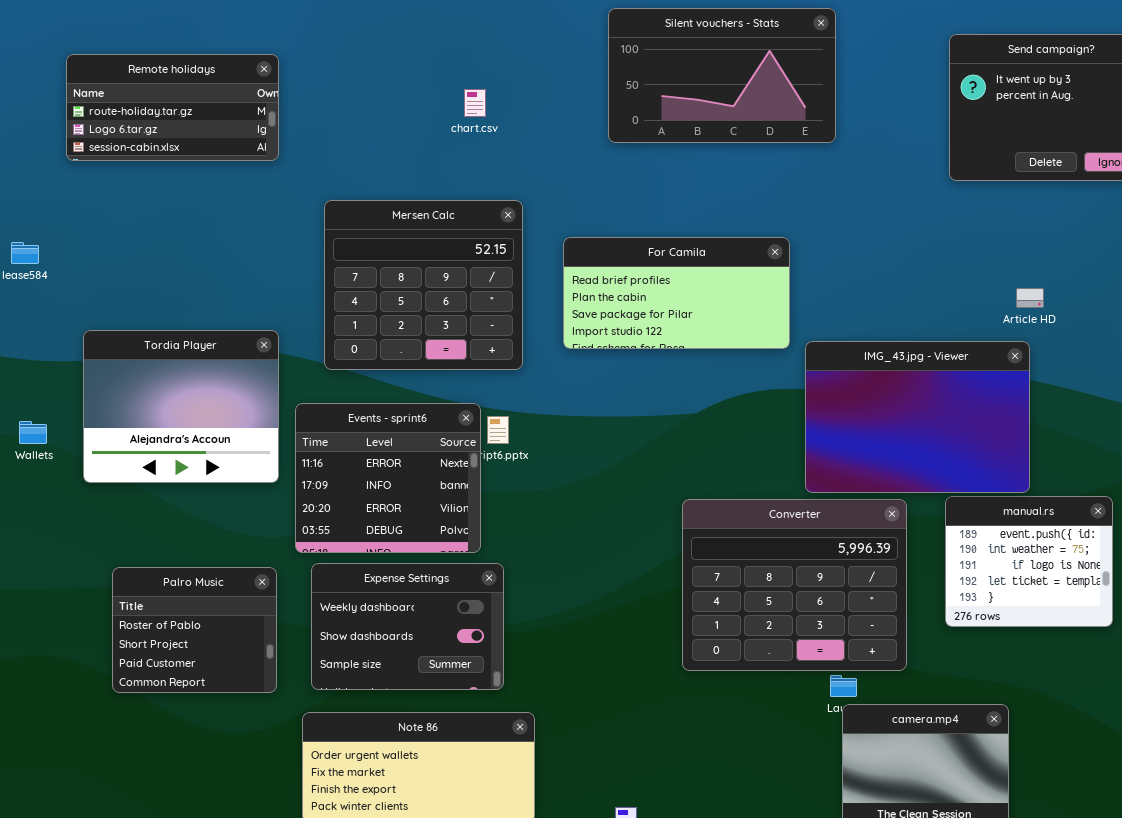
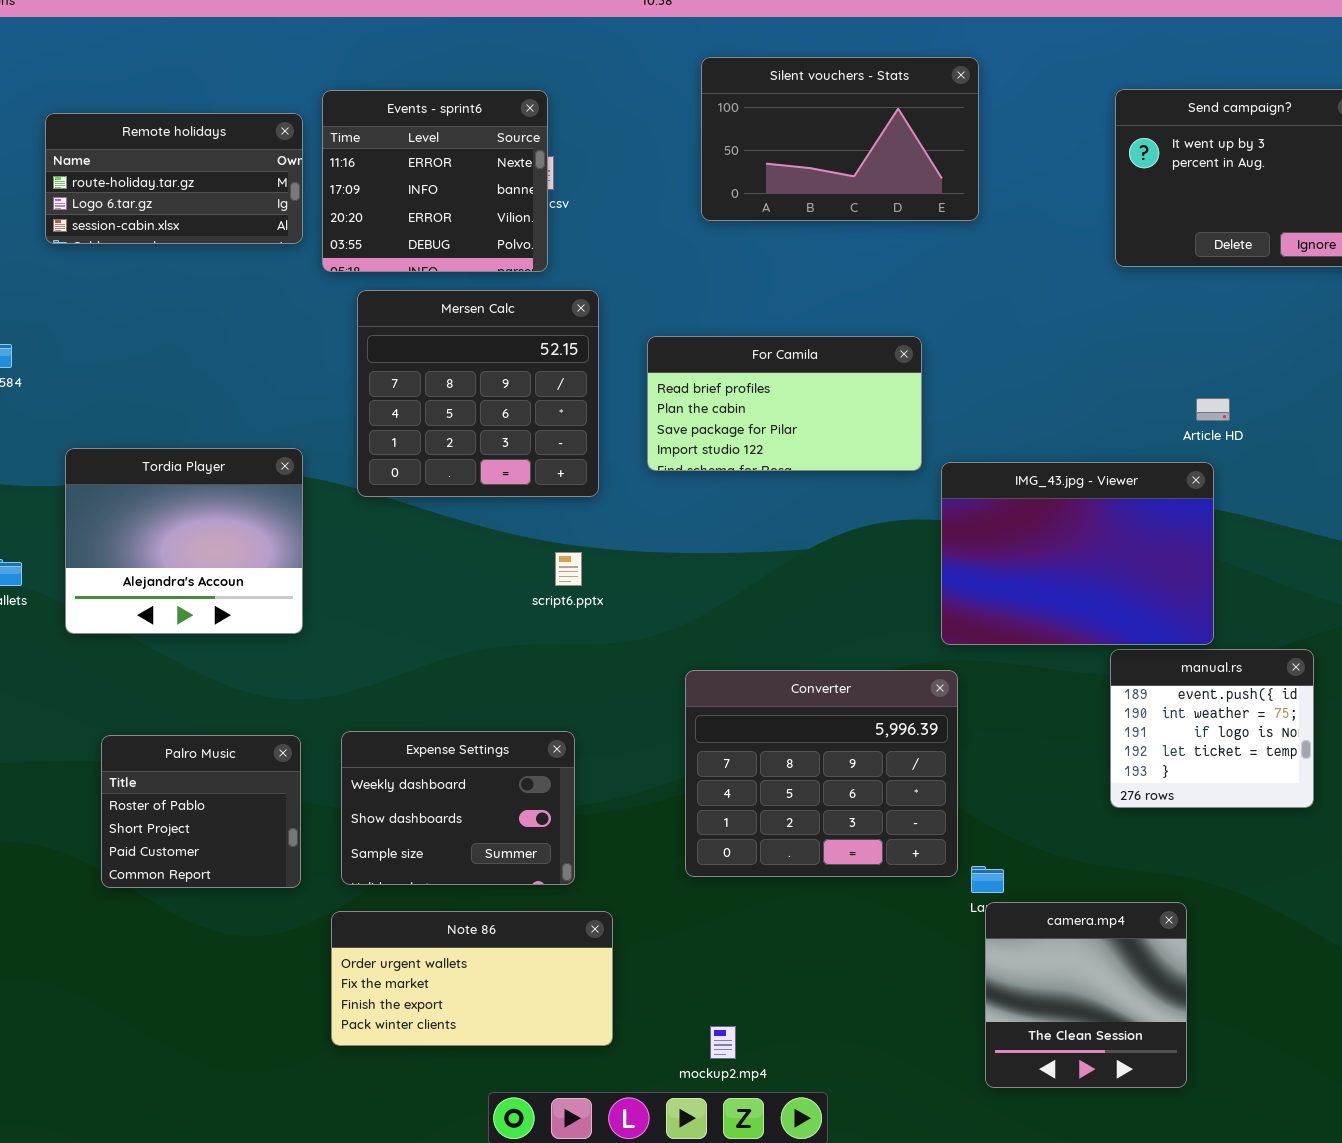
Events - sprint6: [295,403,481,553] -> [322,90,548,272], moved
Converter: [682,499,907,671] -> [685,670,958,877], moved

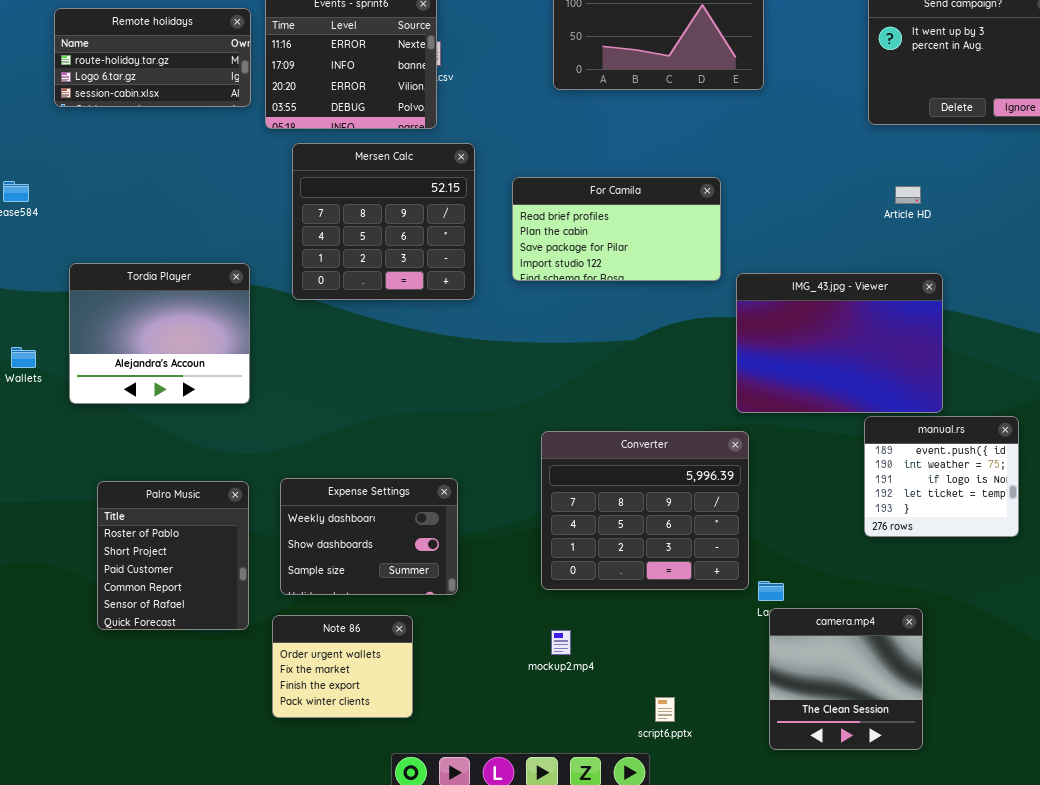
Article HD: [1196,398,1230,421] -> [895,186,921,204], moved
script6.pptx: [555,552,582,586] -> [655,697,675,722], moved
Palro Music: [101,735,301,888] -> [97,481,249,630], resized
Note 86: [331,911,613,1046] -> [272,615,413,718], resized
mockup2.mp4: [710,1026,736,1059] -> [551,630,571,655], moved

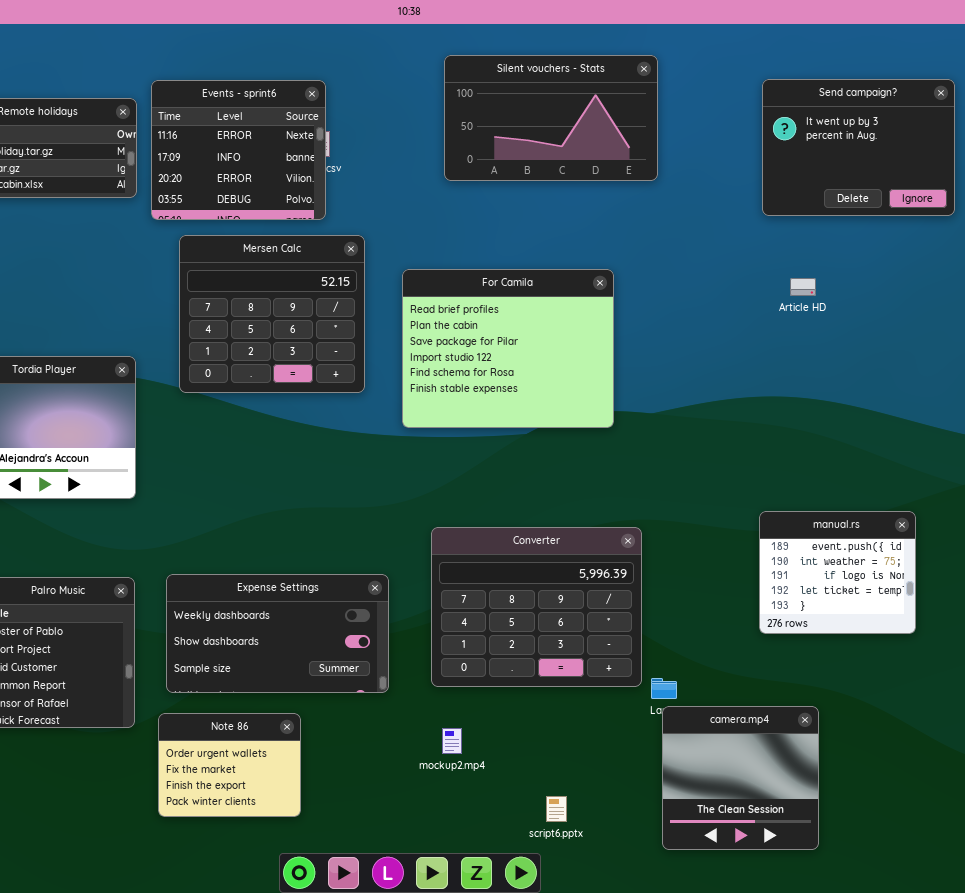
For Camila: [512,177,721,281] -> [402,269,614,428], resized
IMG_43.jpg - Viewer: [736,273,943,413] -> none, closed
Expense Settings: [280,478,458,595] -> [166,574,389,693], resized

